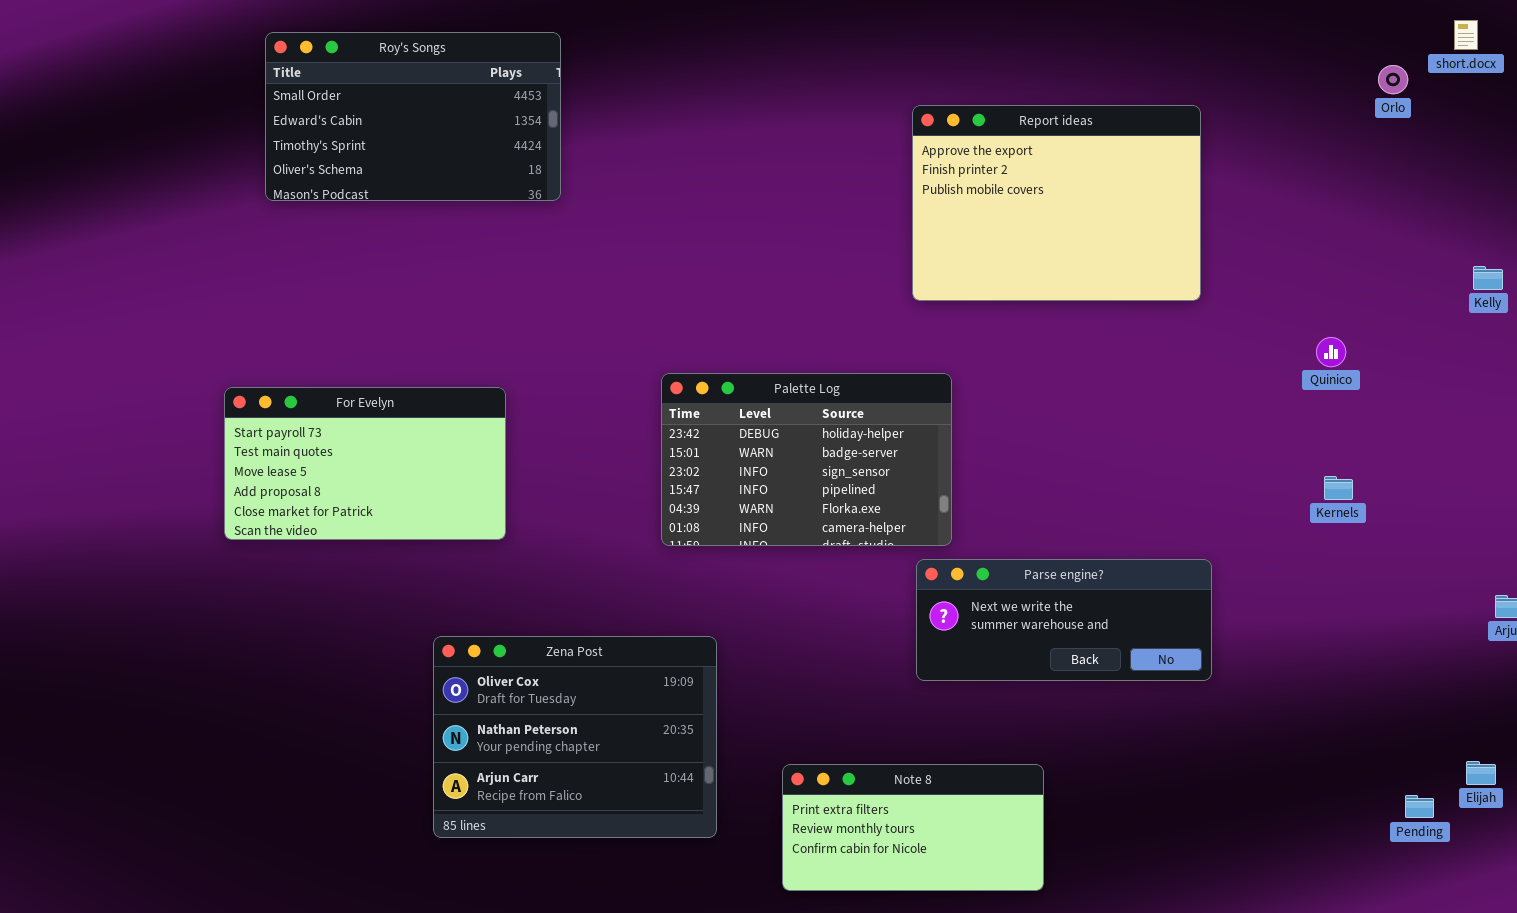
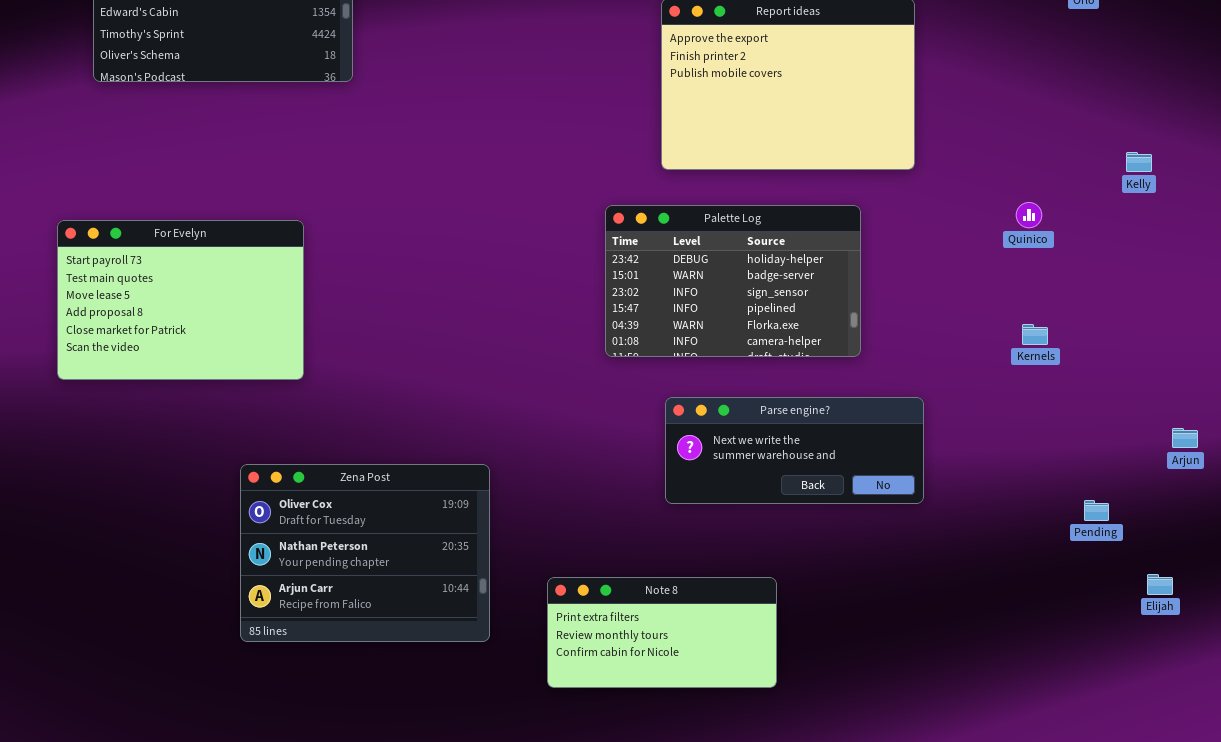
Kelly: [1473,266,1503,290] -> [1126,152,1152,172], moved
Palette Log: [661,373,952,546] -> [605,205,861,357], moved
For Evelyn: [224,387,506,540] -> [57,220,304,380], resized
Pending: [1405,795,1434,818] -> [1084,500,1109,521], moved

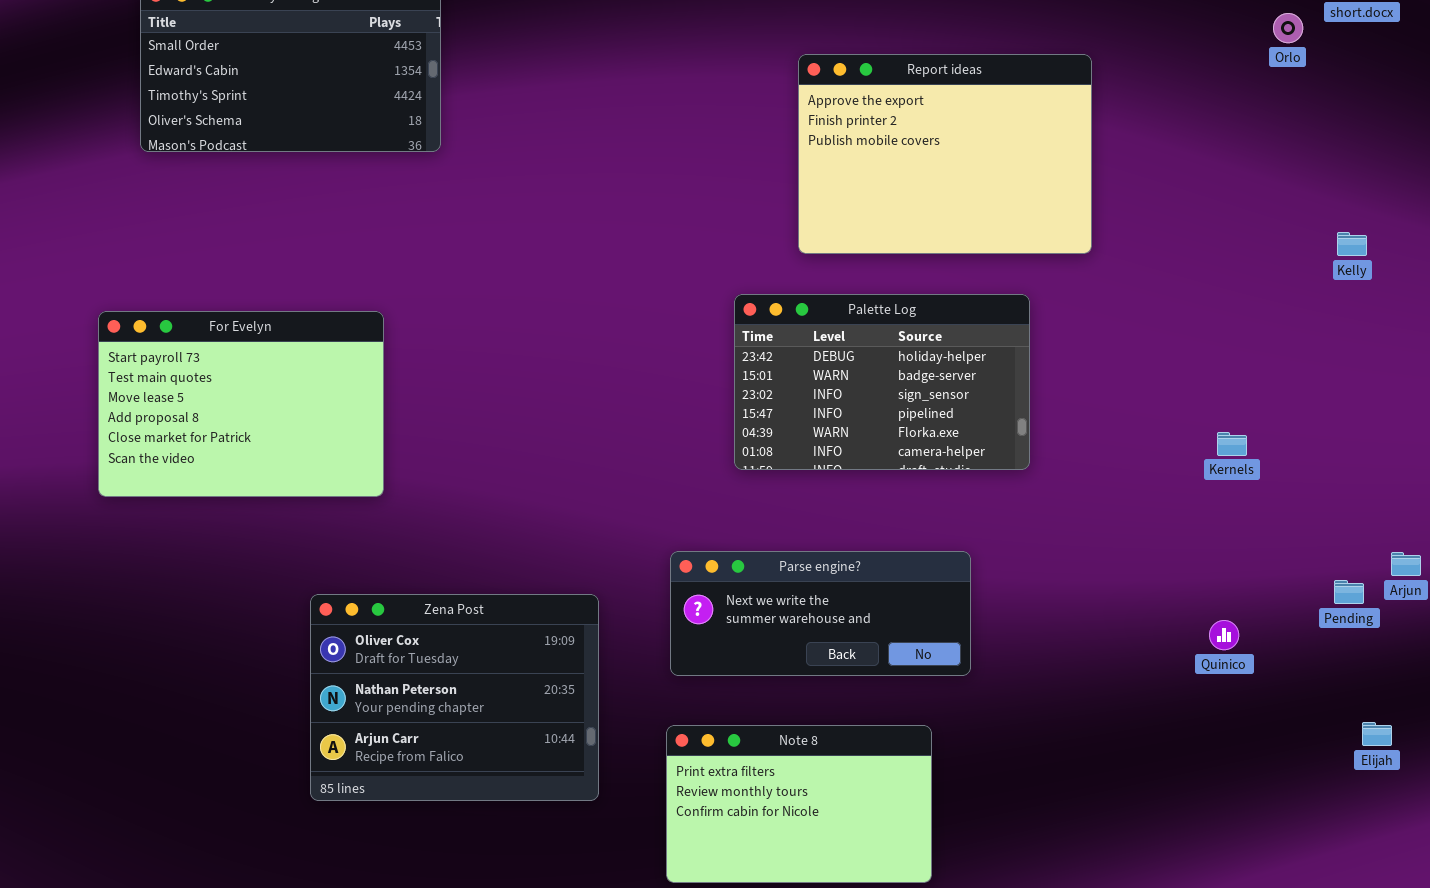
Quinico: [1016,202,1042,228] -> [1209,620,1239,650], moved
Parse engine?: [665,397,924,504] -> [670,551,971,676], moved
Pending: [1084,500,1109,521] -> [1334,580,1364,604], moved
Note 8: [547,577,777,688] -> [666,725,932,883], resized

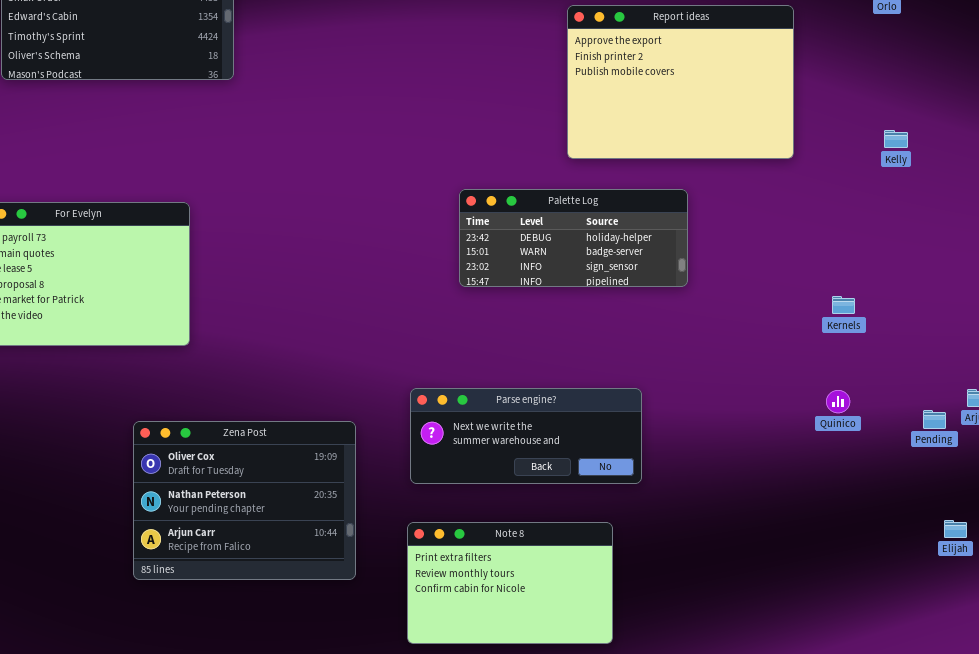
Report ideas: [798,54,1092,254] -> [567,5,794,159], moved
Kelly: [1337,232,1367,256] -> [884,130,908,148], moved
Palette Log: [734,294,1030,470] -> [459,189,688,287], resized
Quinico: [1209,620,1239,650] -> [826,390,850,413], moved

